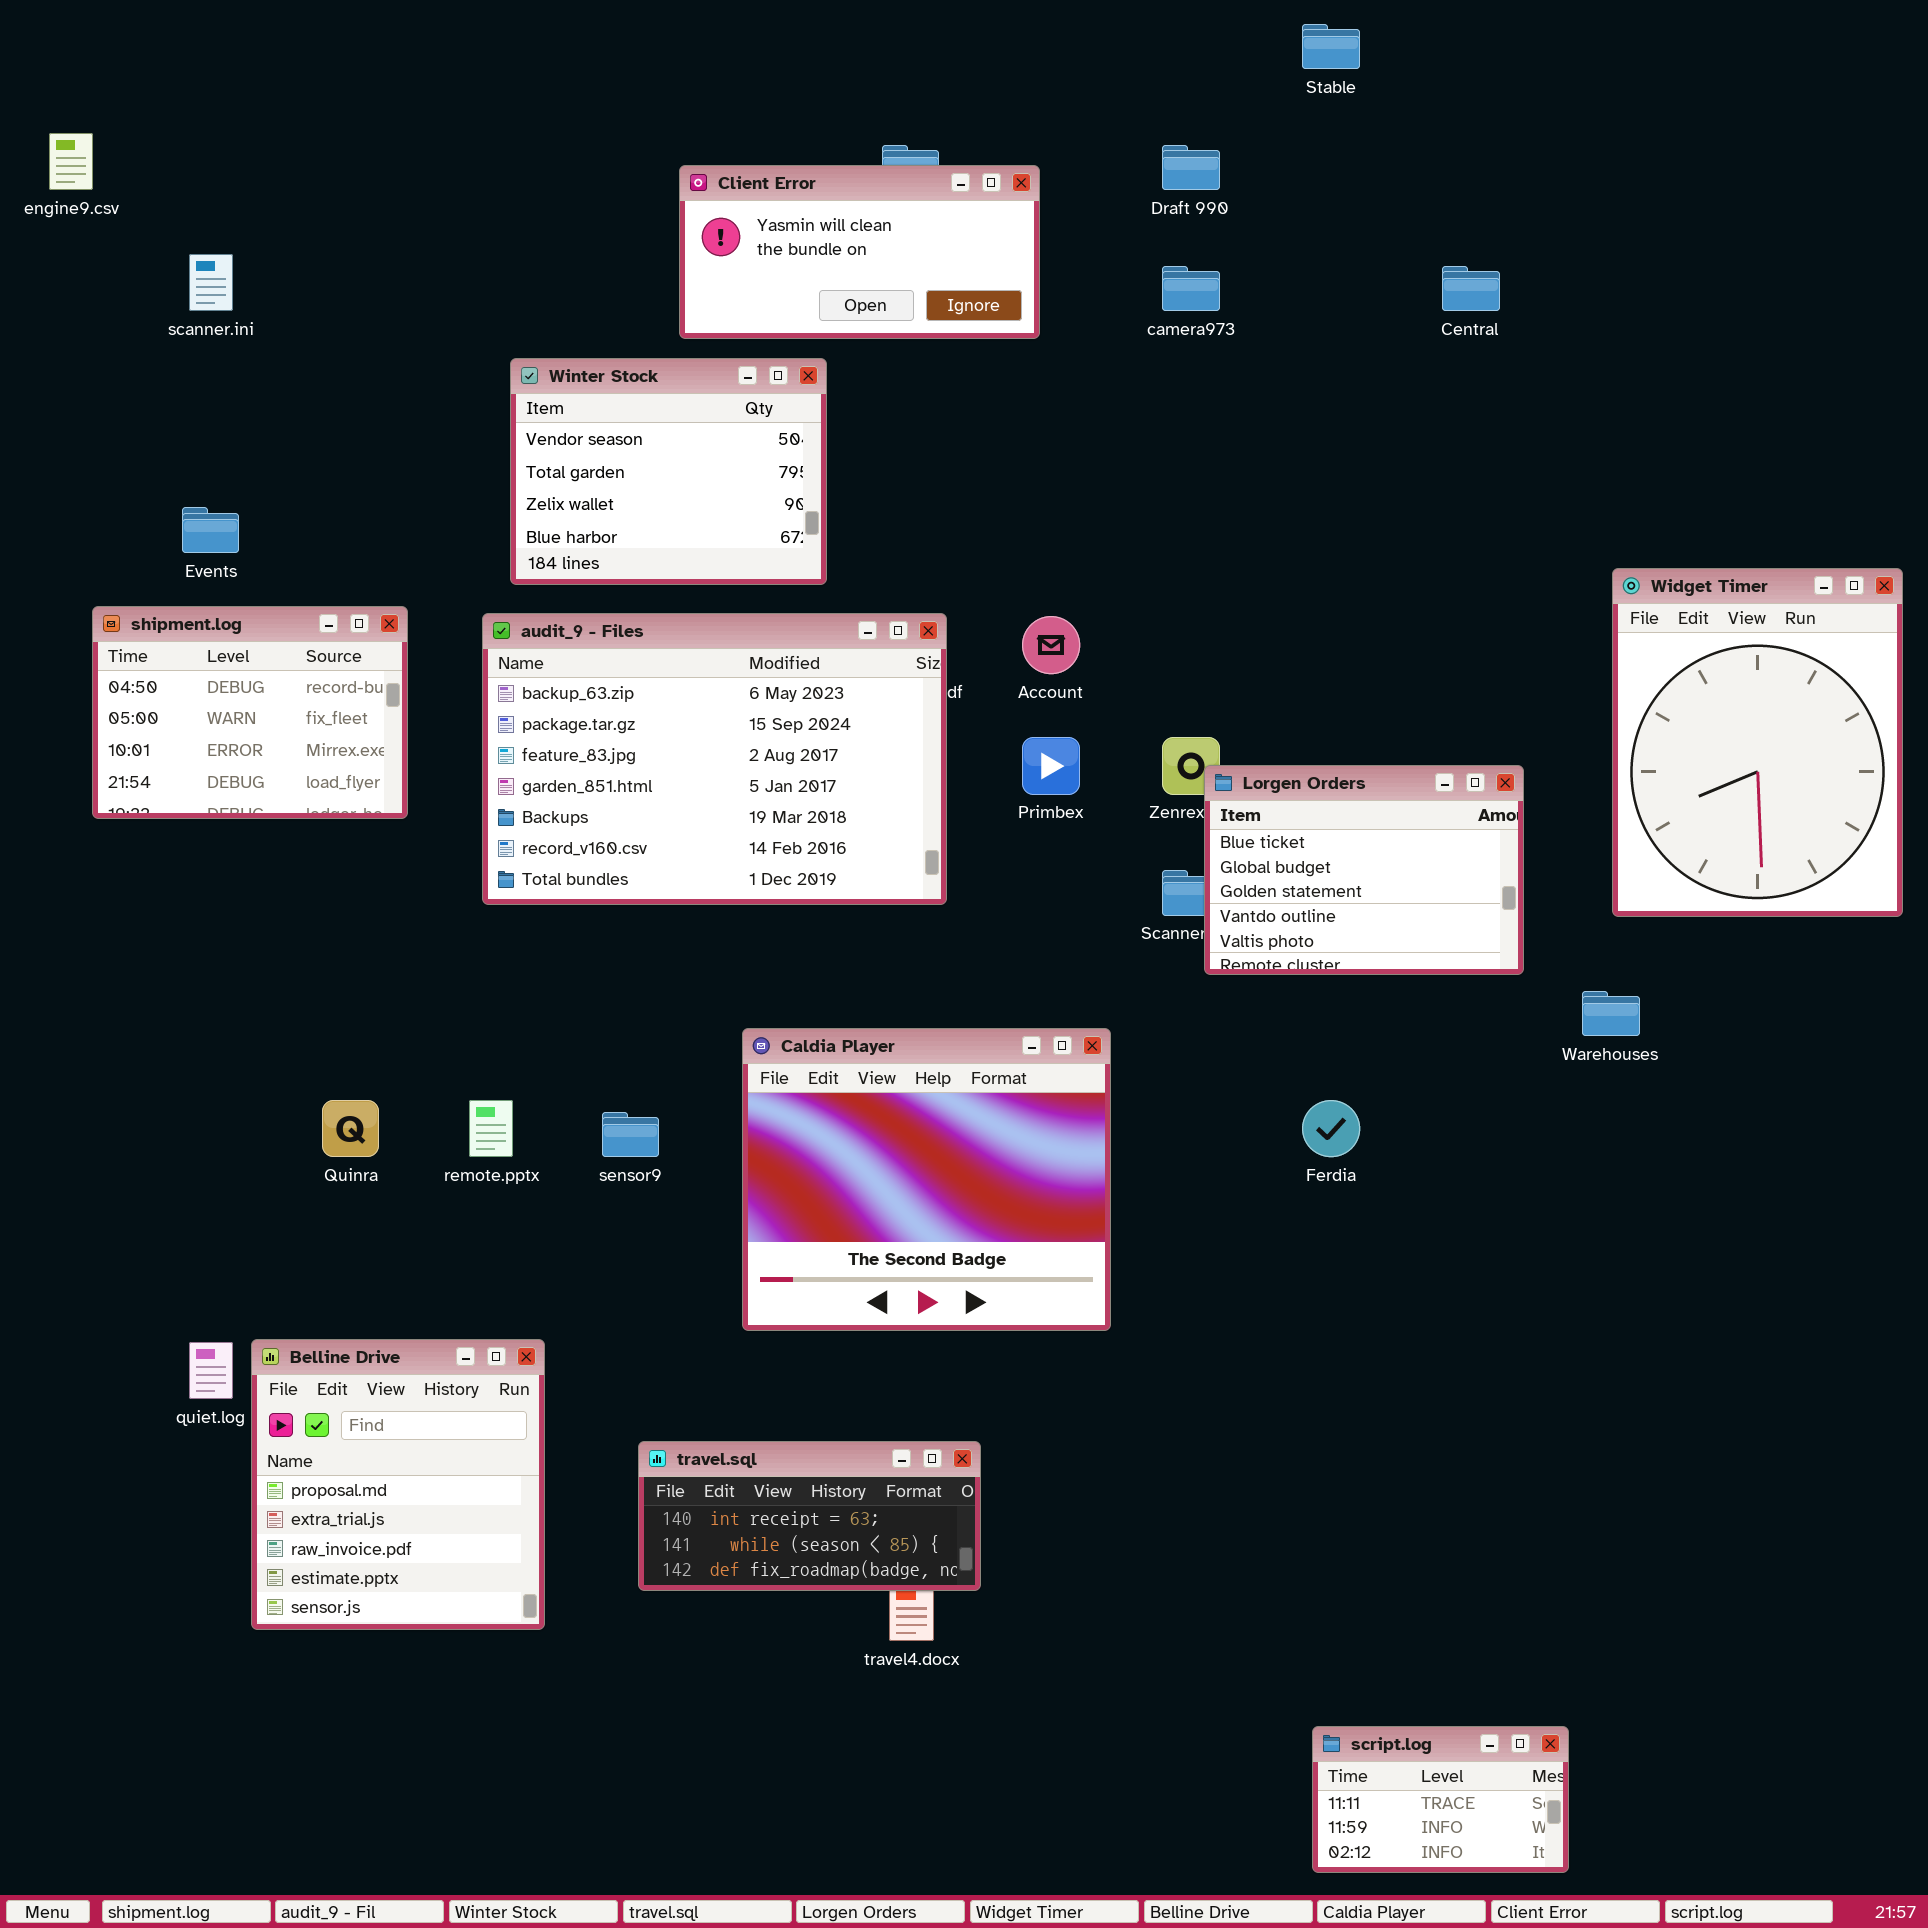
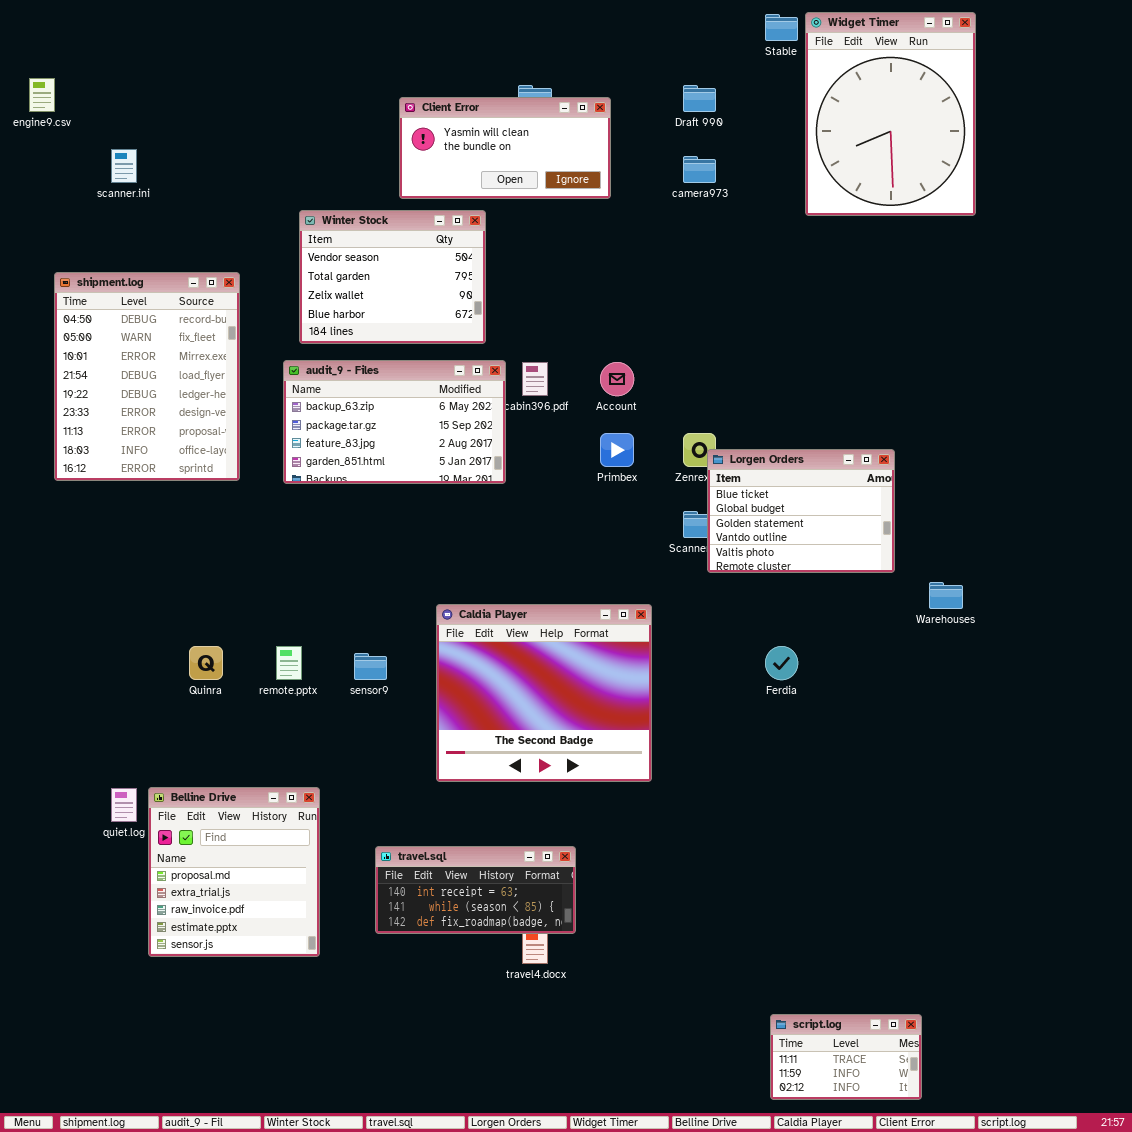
Widget Timer: [1612,568,1903,917] -> [805,12,976,216], moved
shipment.log: [92,606,408,819] -> [54,272,240,481], resized
audit_9 - Files: [482,613,947,905] -> [283,360,506,484], resized

